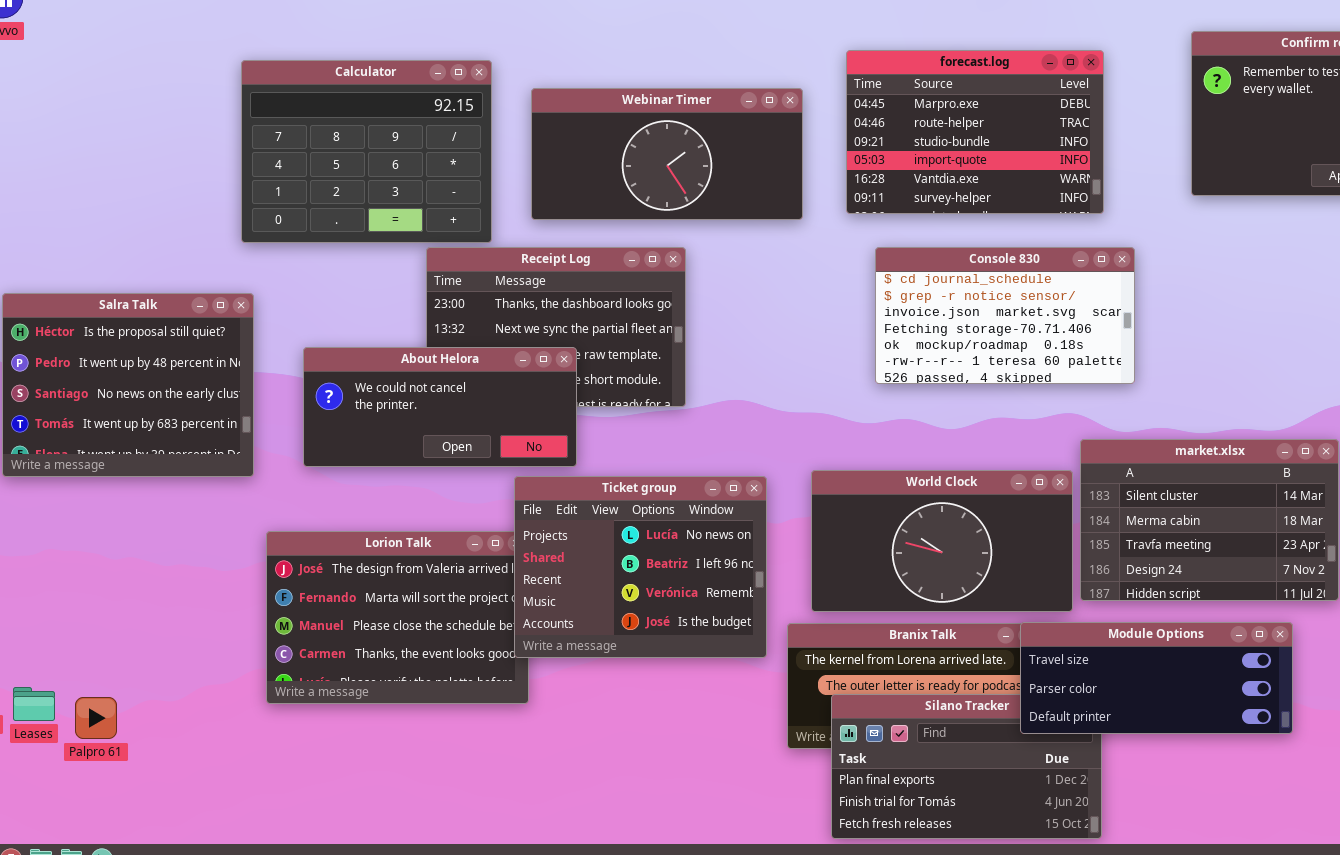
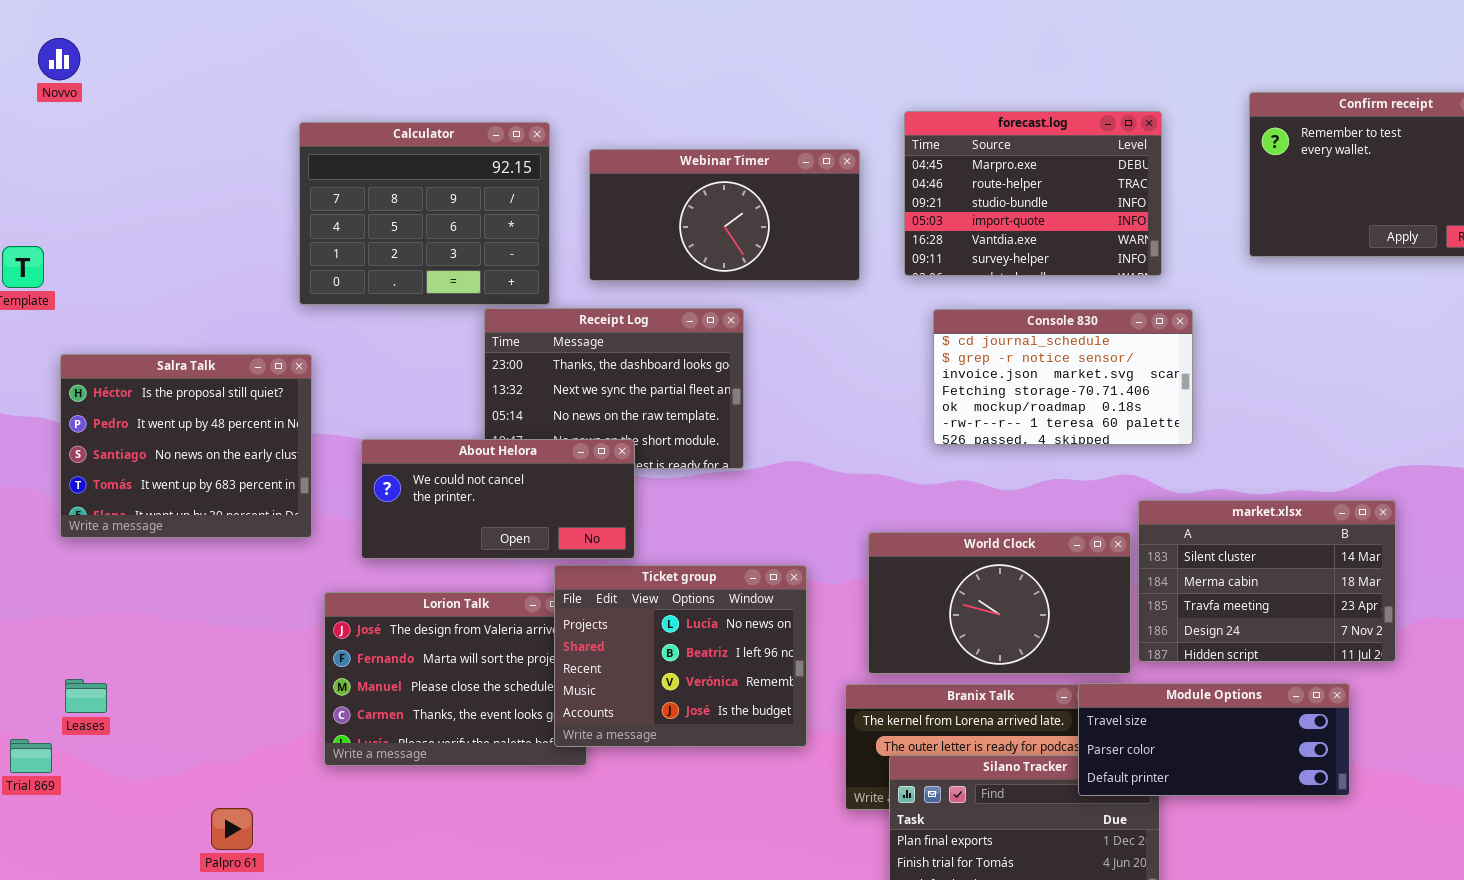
About Helora: [303,347,577,467] -> [361,439,635,559], moved
Ticket group: [514,476,767,658] -> [554,565,807,747], moved
Leases: [13,687,55,721] -> [65,679,107,713], moved
Palpro 61: [75,697,117,739] -> [211,808,253,850], moved

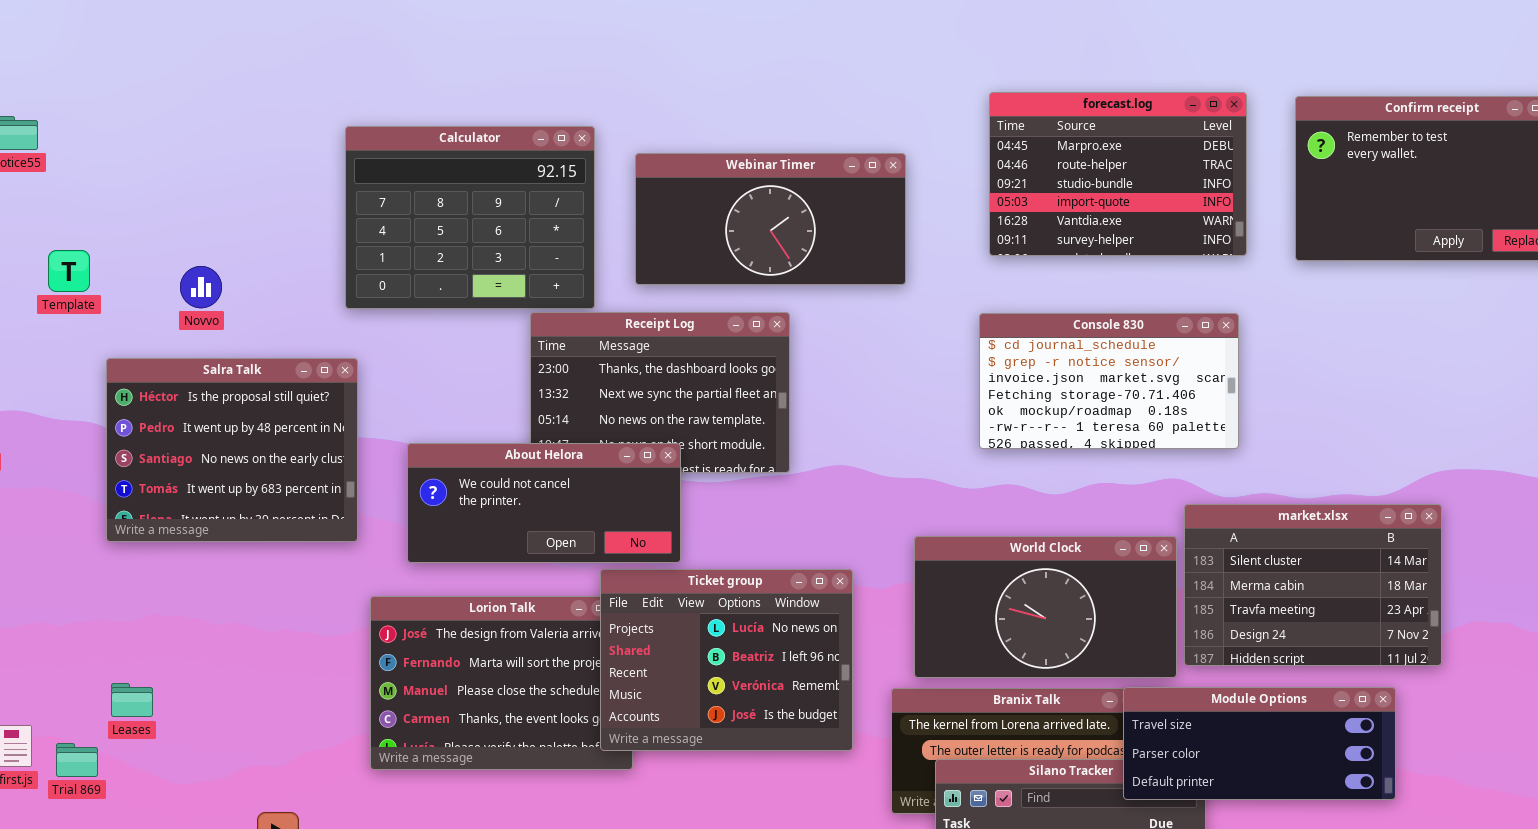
Novvo: [38,38,80,80] -> [180,266,222,308], moved
forecast.log: [904,111,1162,276] -> [989,92,1247,256], moved

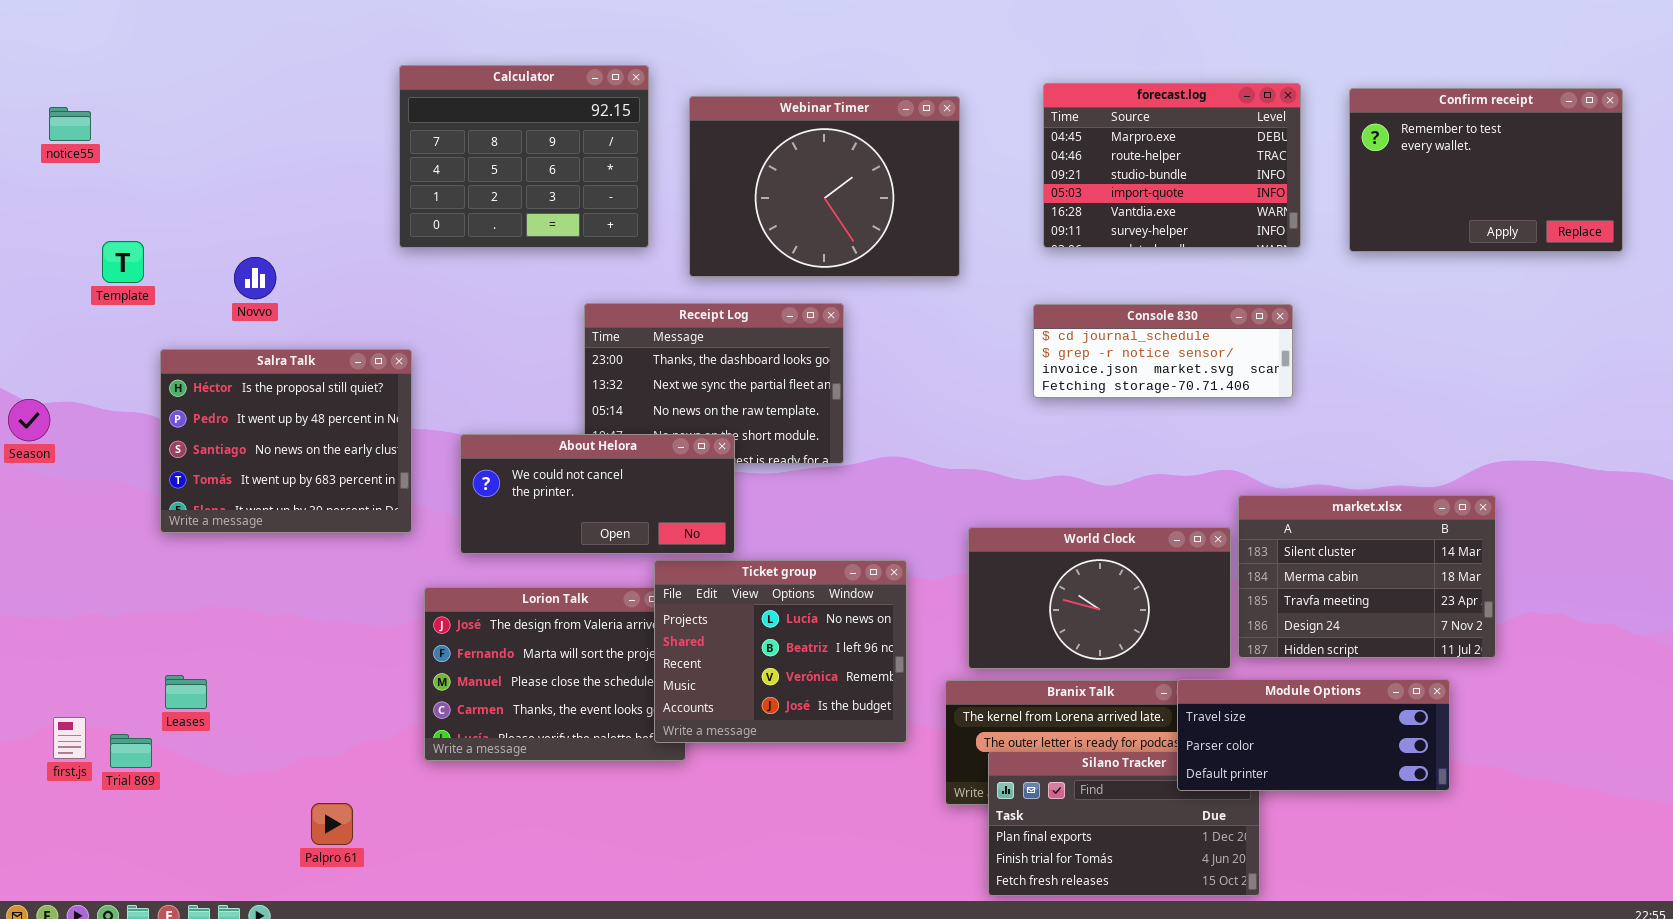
Calculator: [345,126,595,309] -> [399,65,649,248], moved
Webinar Timer: [635,153,906,285] -> [689,96,960,277], resized
Console 830: [979,313,1239,449] -> [1033,304,1293,398], resized

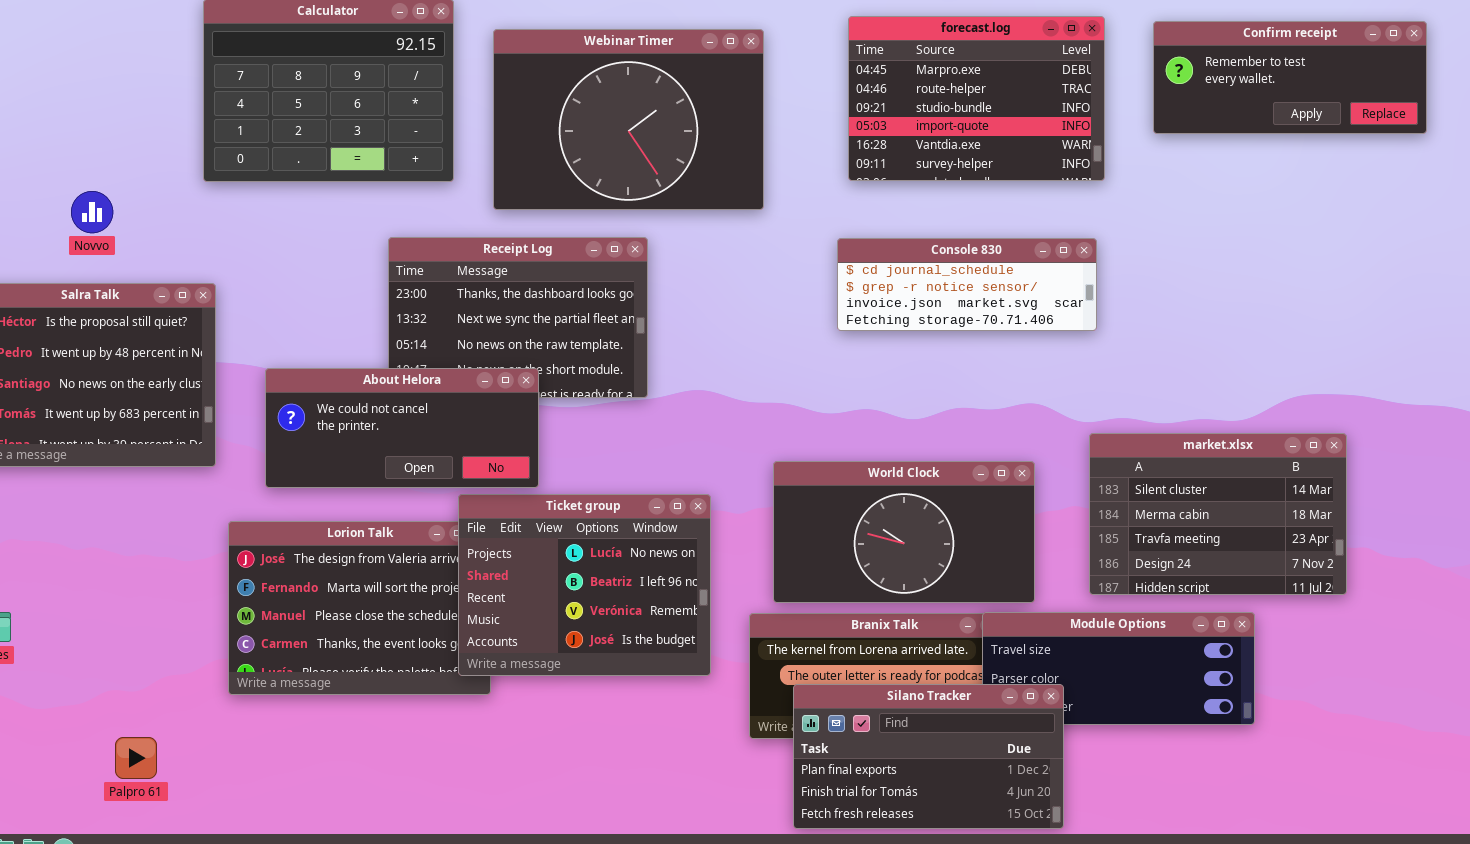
Confirm receipt: [1349,88,1623,252] -> [1153,21,1427,134], resized
Novvo: [234,257,276,299] -> [71,191,113,233], moved
market.xlsx: [1238,495,1496,658] -> [1089,433,1347,595], moved
Silano Tracker: [988,751,1260,896] -> [793,684,1064,829], raised

